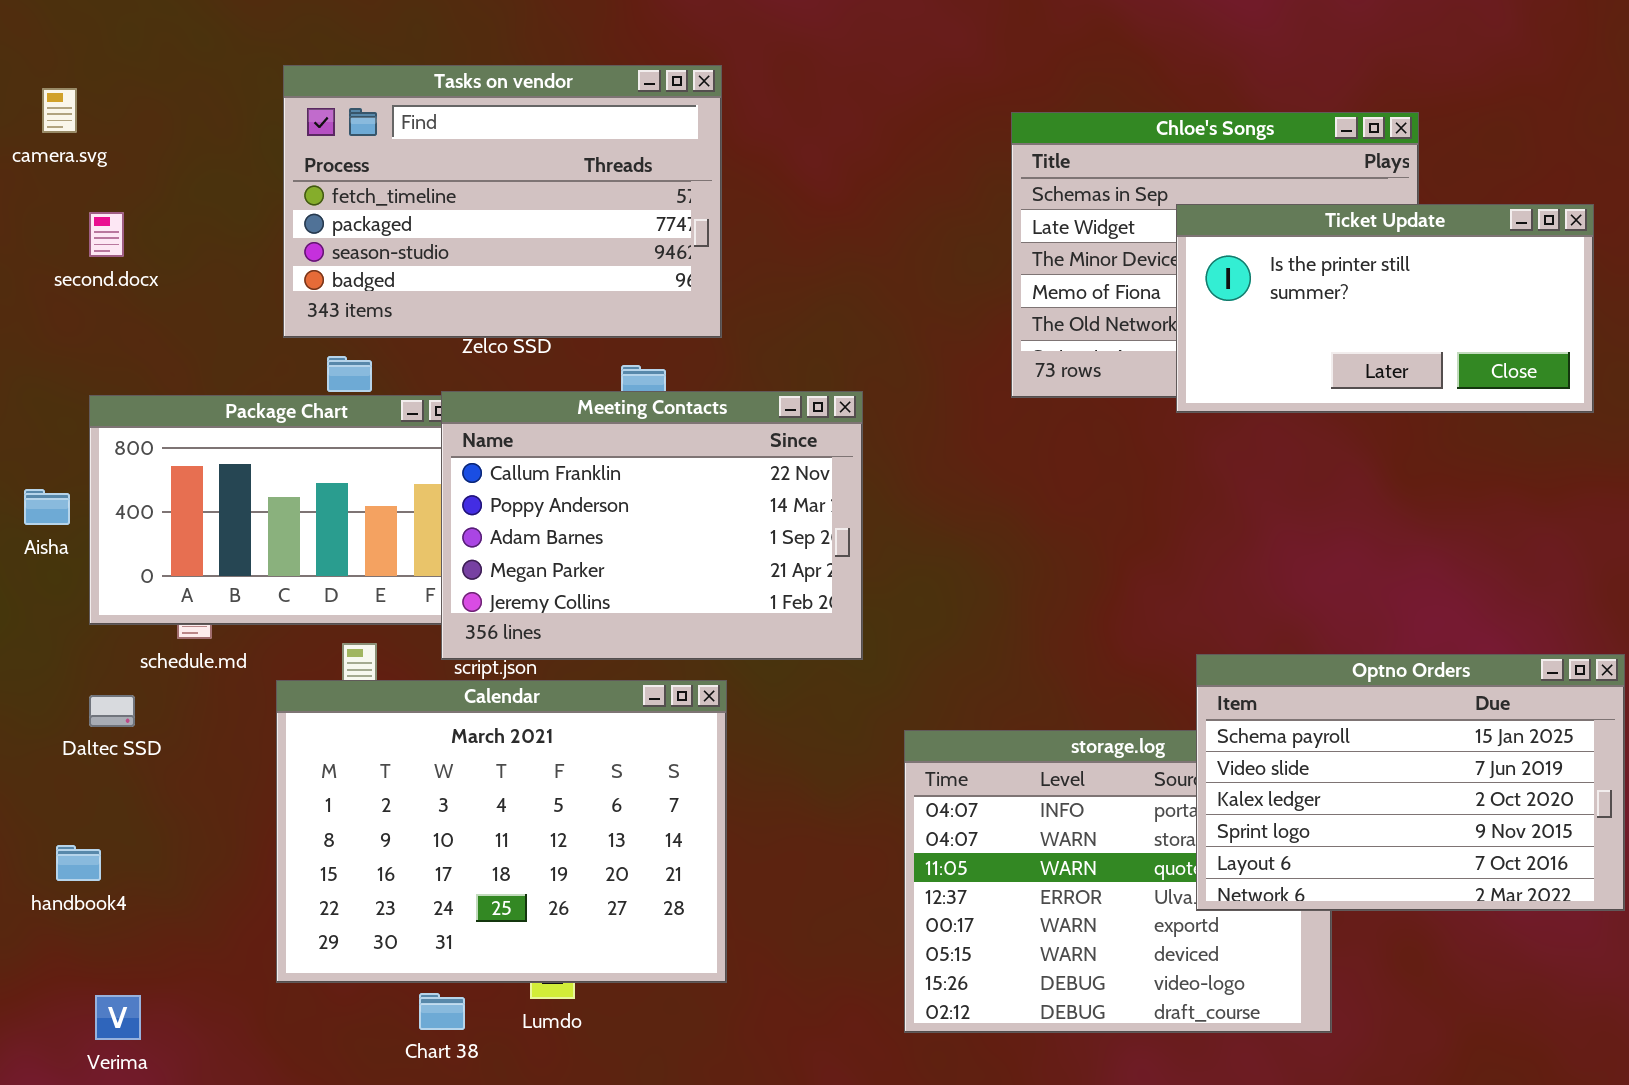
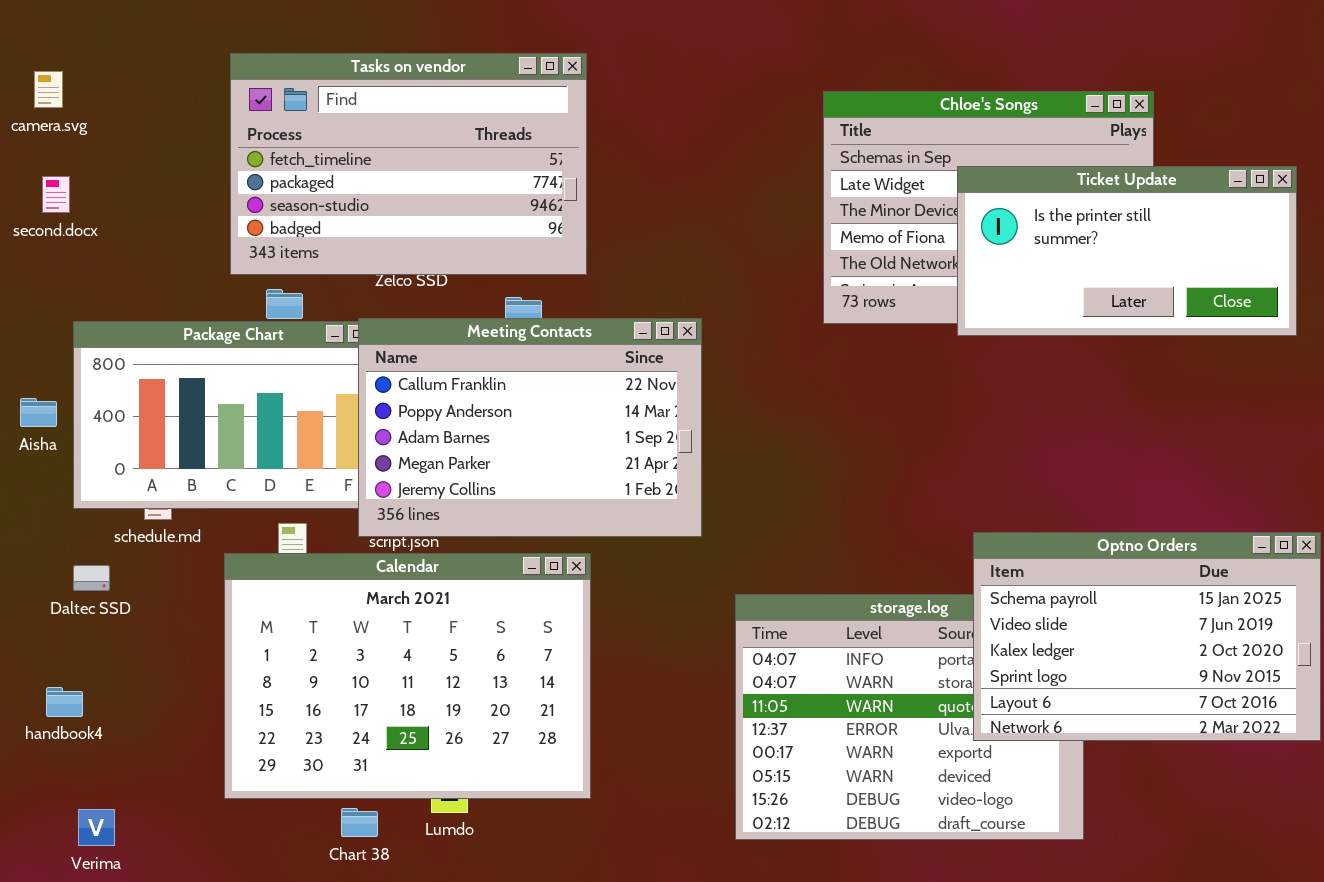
second.docx: [89,212,124,257] -> [42,176,70,213], moved

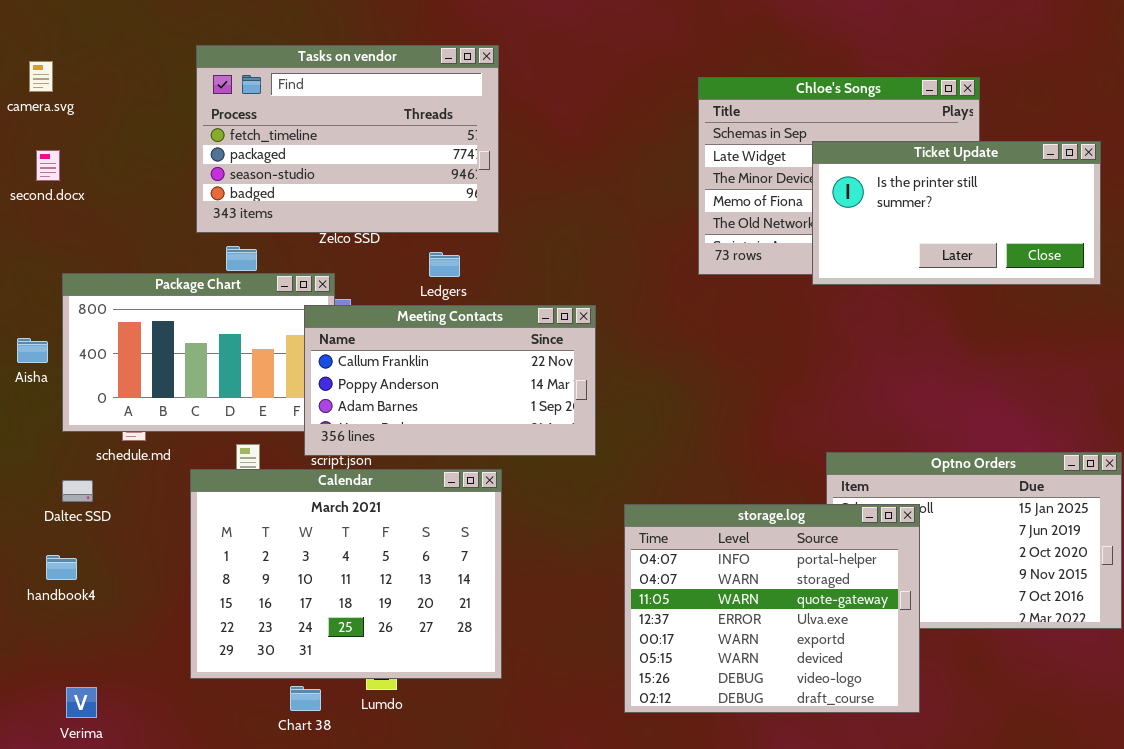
Meeting Contacts: [358,318,702,537] -> [304,305,596,456], resized
storage.log: [735,594,1084,840] -> [624,504,920,713], raised
handbook4: [46,687,83,717] -> [46,555,77,580], moved

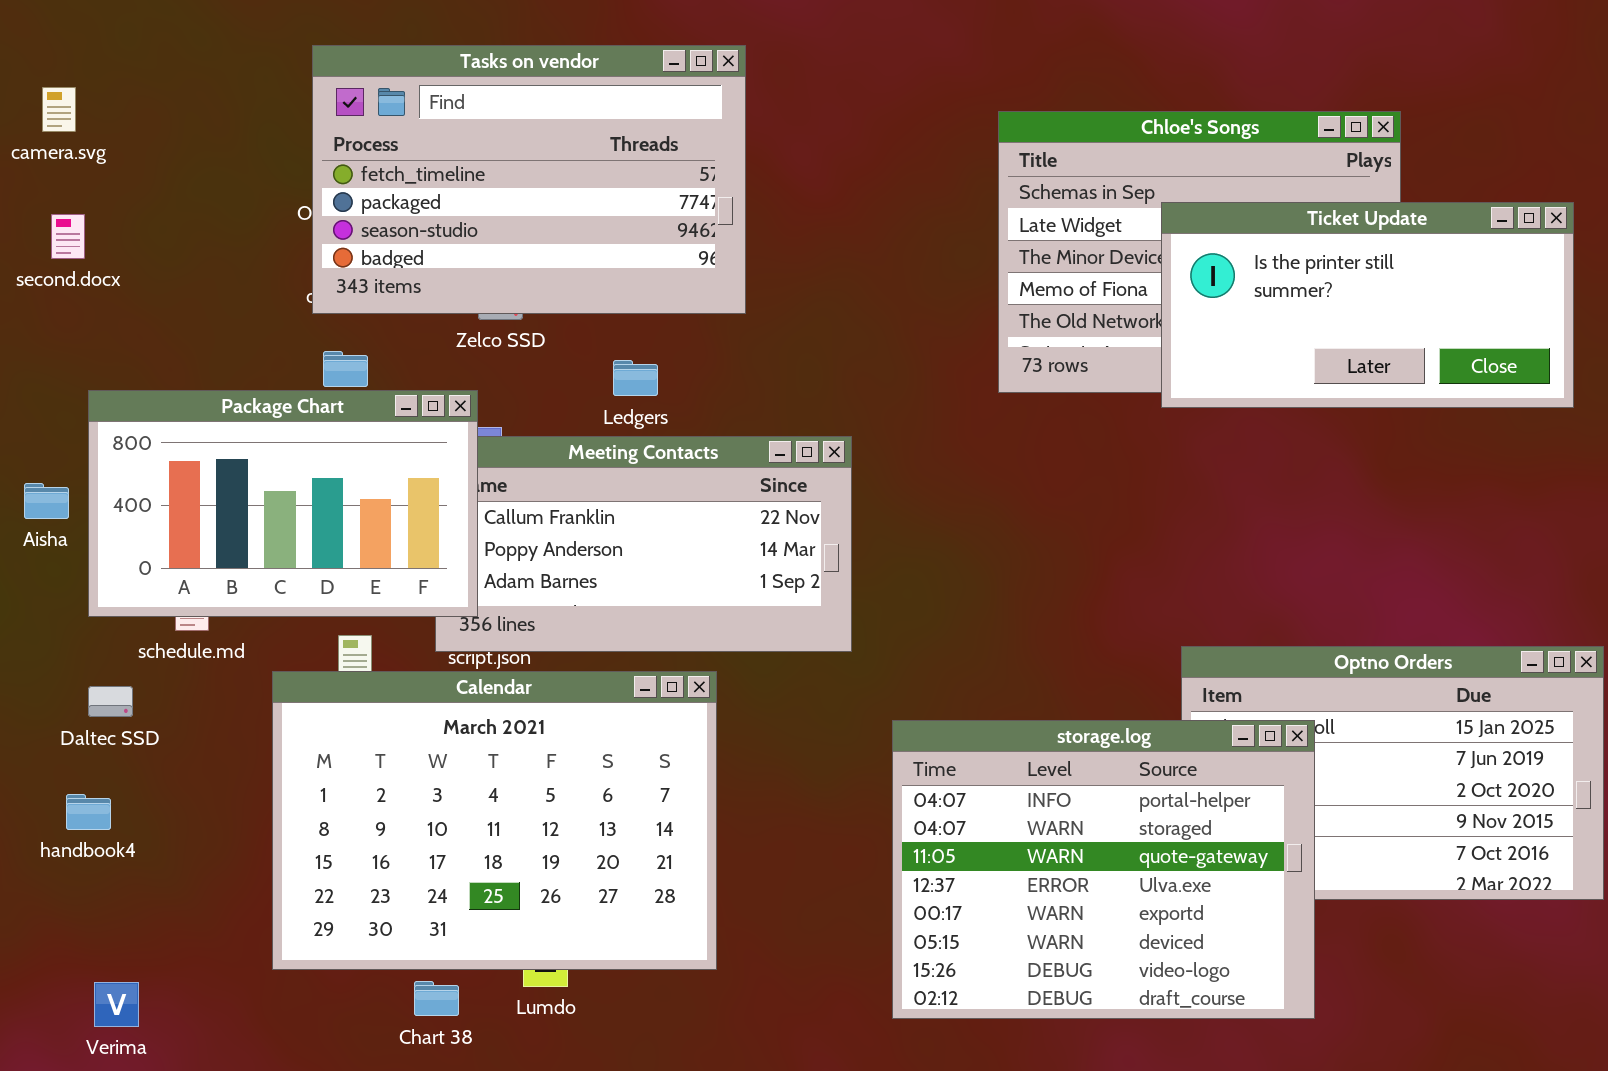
Tasks on vendor: [196,45,499,233] -> [312,45,746,314], moved
Package Chart: [62,273,335,432] -> [88,390,478,617], raised

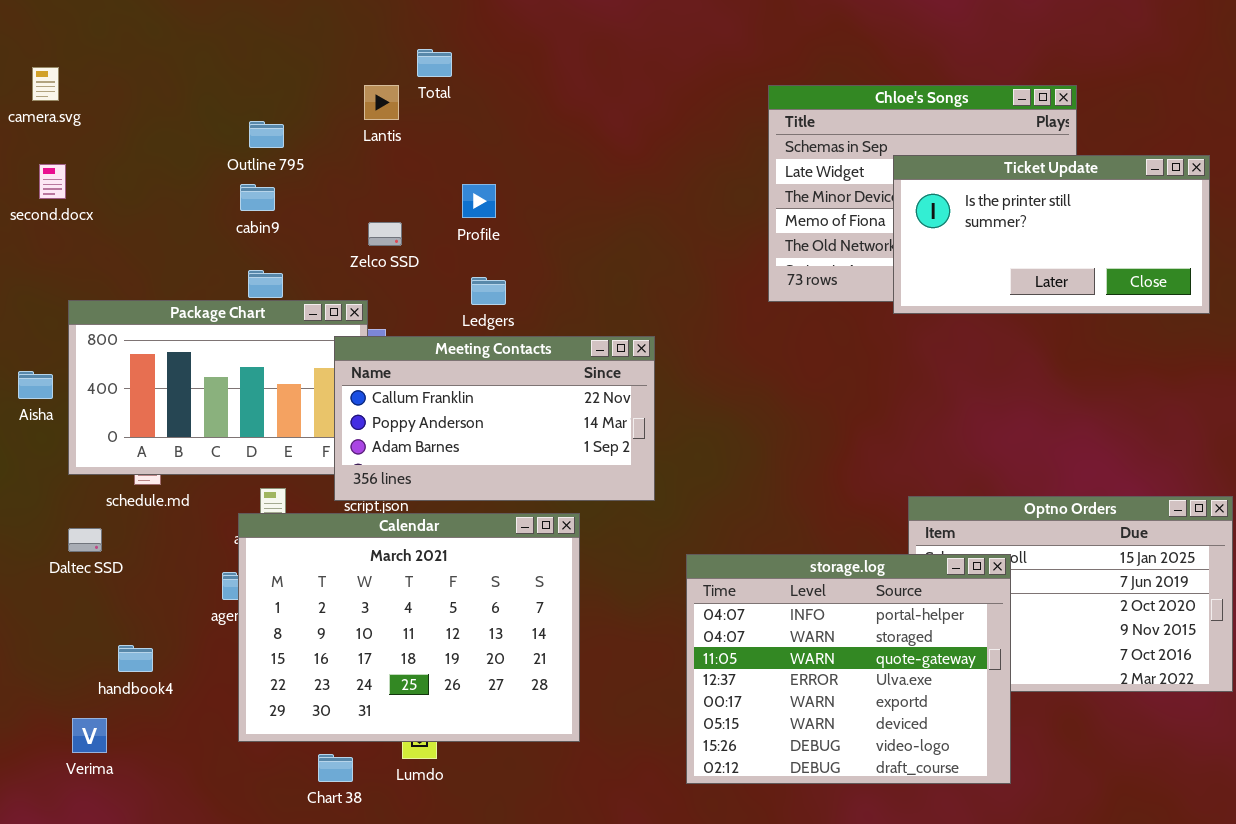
Tasks on vendor: [312,45,746,314] -> none, closed
Meeting Contacts: [435,436,852,652] -> [334,336,655,501], raised
Calendar: [272,671,717,970] -> [238,513,580,742], moved
handbook4: [66,794,111,830] -> [118,645,153,672], moved
Verima: [94,982,139,1027] -> [72,718,107,753], moved

